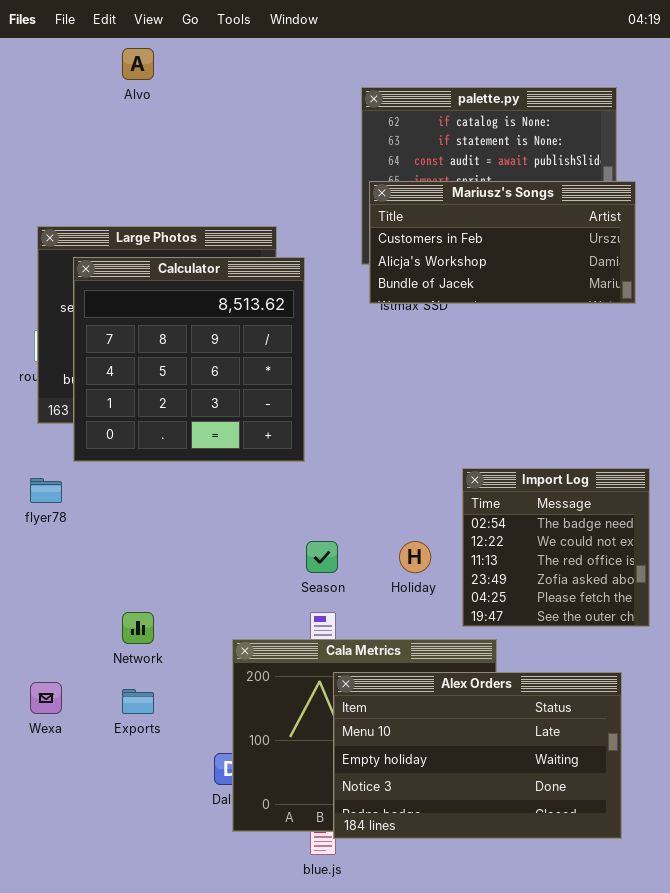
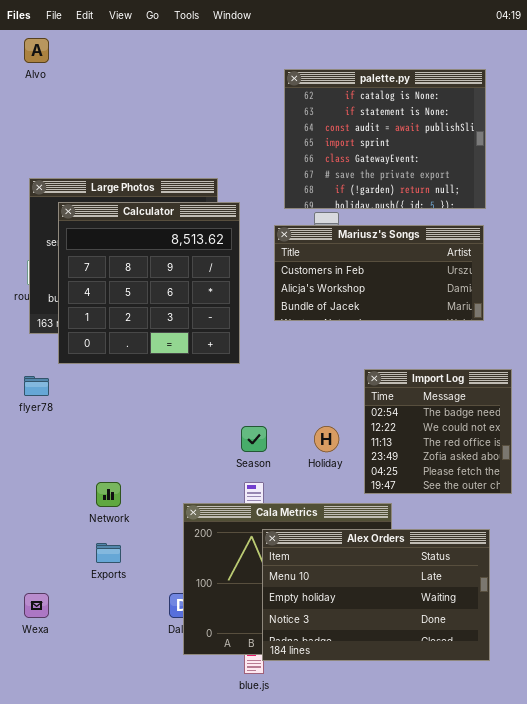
Alvo: [122,48,154,80] -> [24,38,49,63], moved
Mariusz's Songs: [369,181,636,304] -> [274,225,484,321], moved
Wexa: [30,682,62,714] -> [24,593,49,618], moved

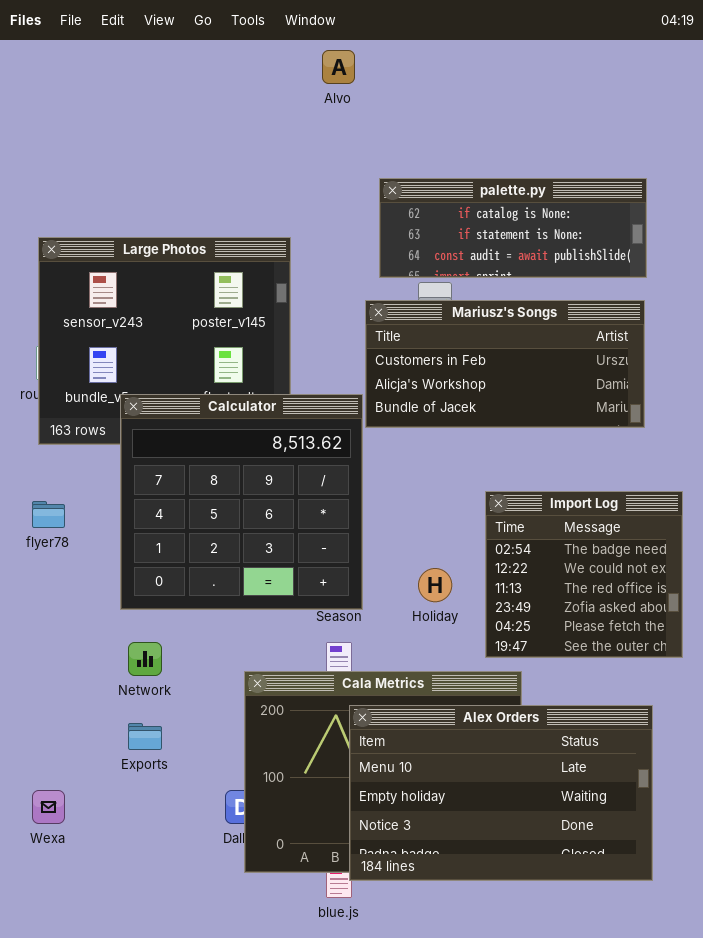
Alvo: [24,38,49,63] -> [322,50,355,84], moved
palette.py: [284,69,486,209] -> [379,178,647,278], resized
Calculator: [58,202,240,364] -> [120,394,363,610], moved

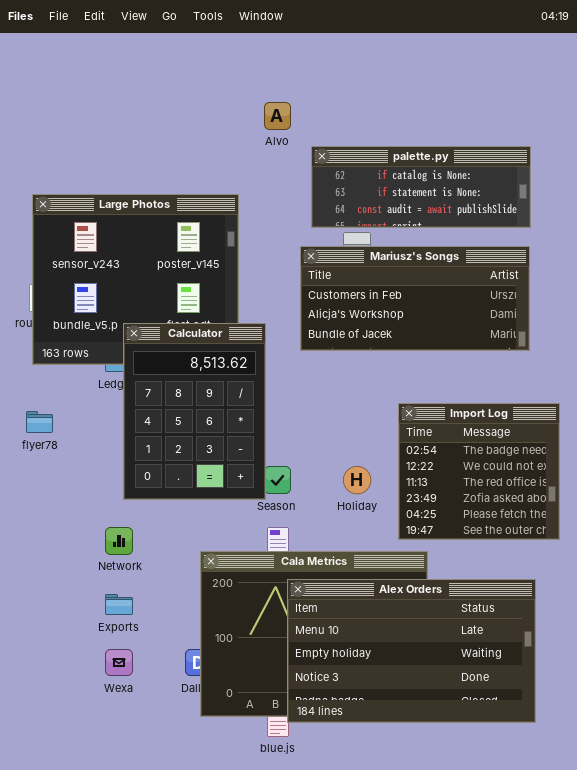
Alvo: [322,50,355,84] -> [264,102,291,130], moved
Calculator: [120,394,363,610] -> [123,323,266,500], moved, resized
Wexa: [32,790,65,824] -> [105,649,133,676], moved

